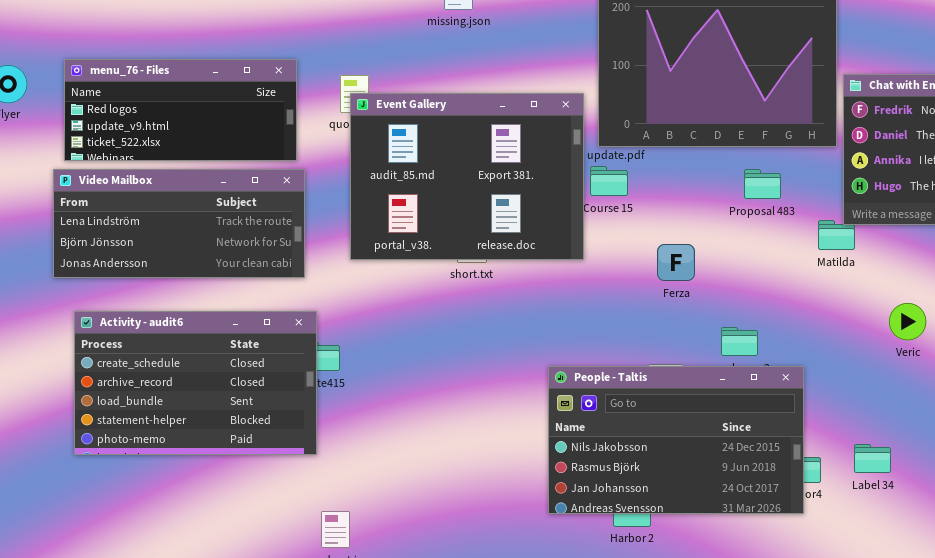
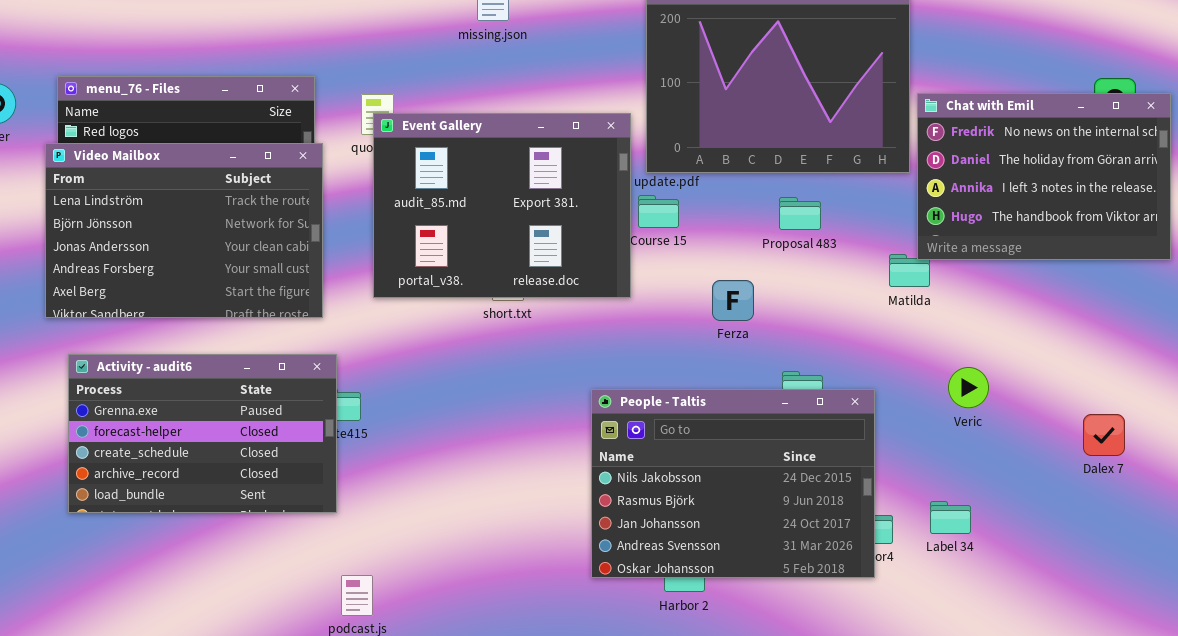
Video Mailbox: [53,169,305,278] -> [45,143,323,318], resized
Proposal 483: [744,169,781,199] -> [779,197,821,230], moved
Veric: [889,303,926,340] -> [948,367,989,408], moved
Activity - audit6: [74,311,317,455] -> [68,354,337,513], scrolled up 2 rows
People - Taltis: [548,366,804,514] -> [591,389,875,578], resized

